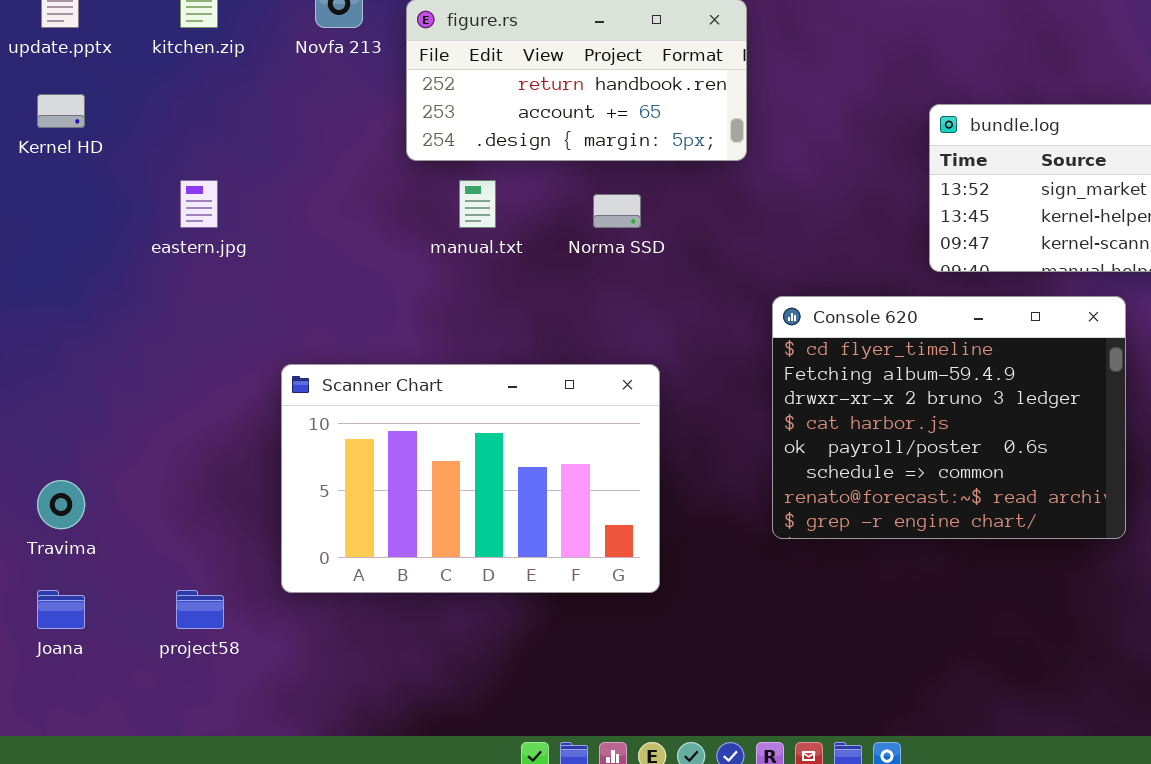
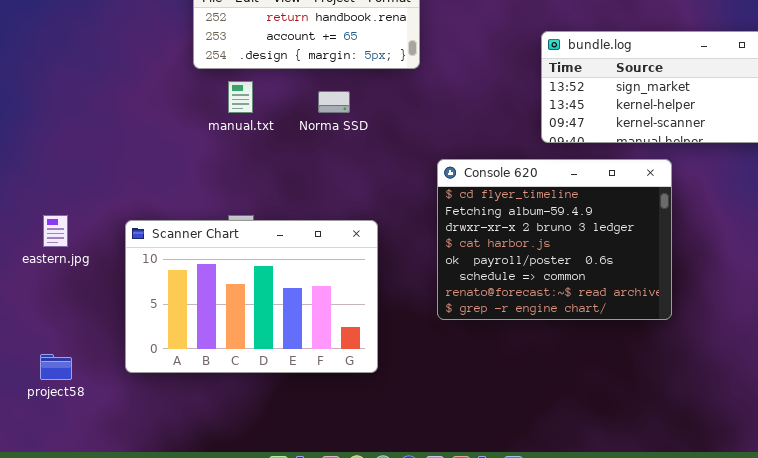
eastern.jpg: [180,180,218,228] -> [43,215,68,247], moved
Scanner Chart: [281,364,660,593] -> [125,220,378,373], moved

